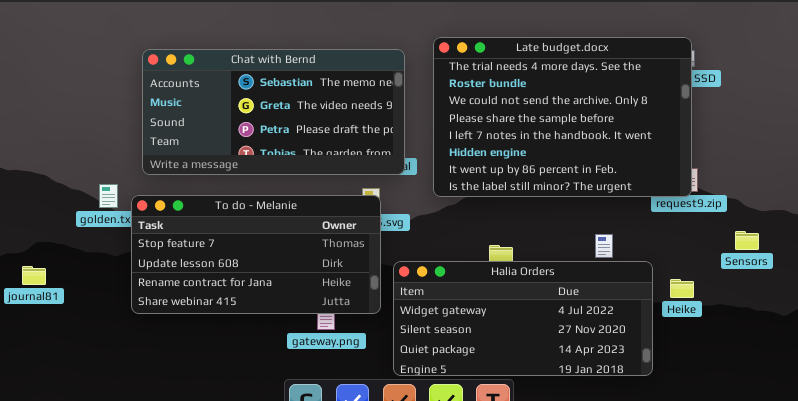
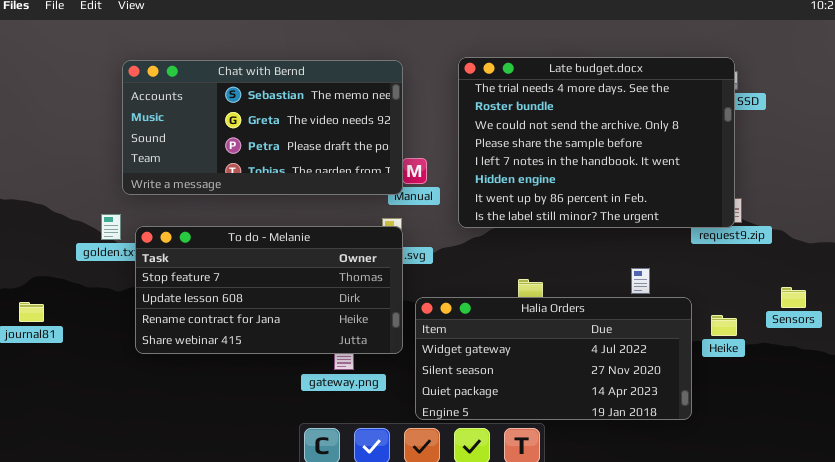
Chat with Bernd: [142,49,405,175] -> [122,60,403,195], moved
Sensors: [735,231,759,250] -> [781,287,806,308], moved

